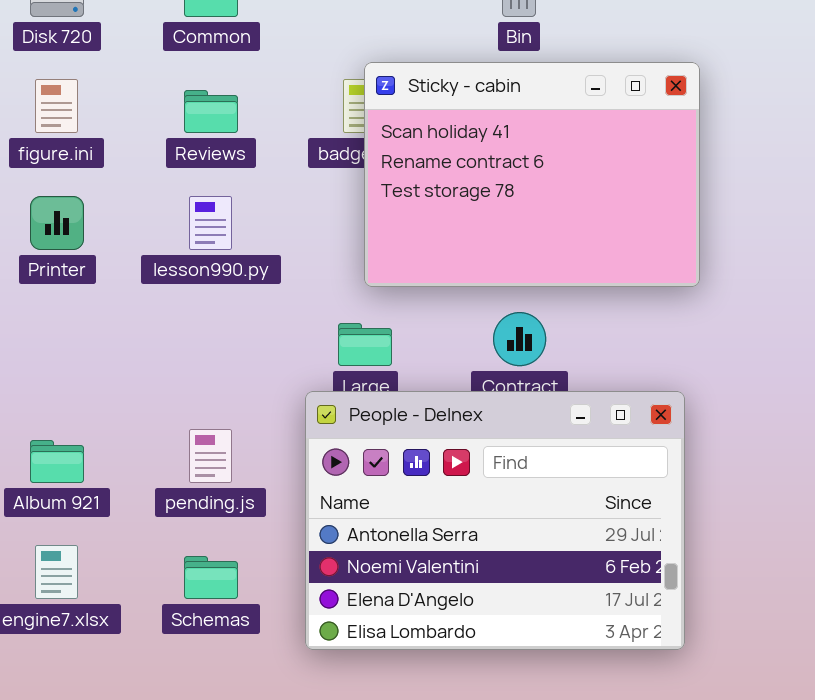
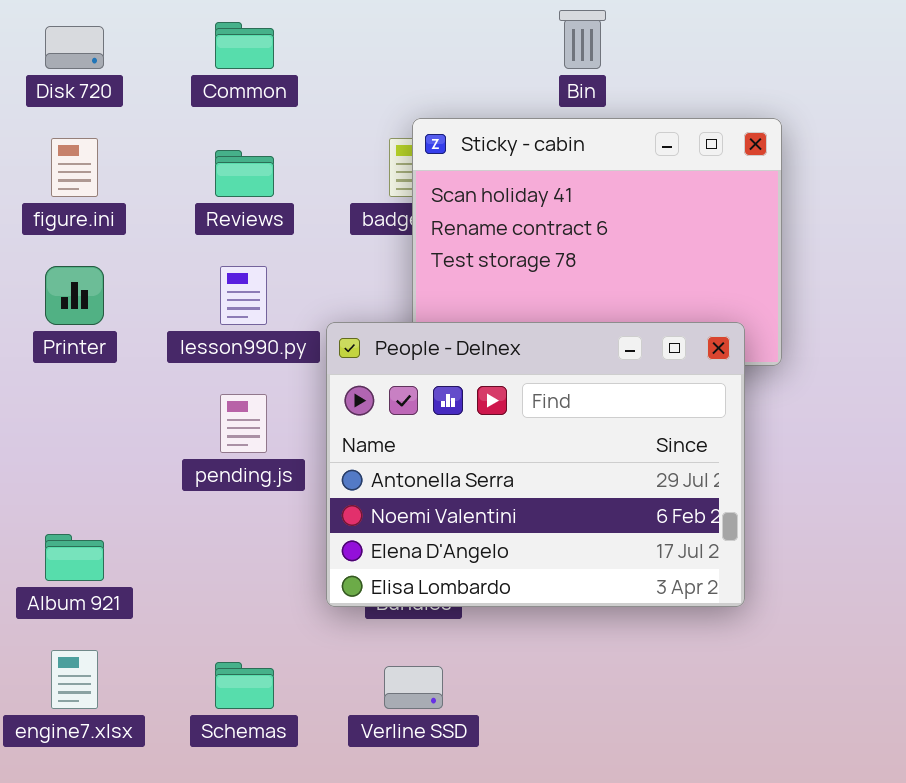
People - Delnex: [305,391,685,650] -> [326,322,745,607], moved
pending.js: [189,429,232,483] -> [220,394,267,453], moved

